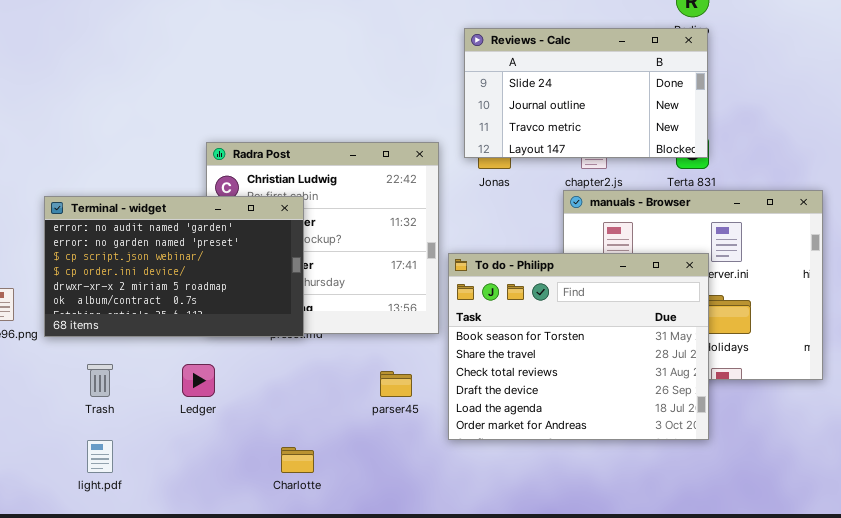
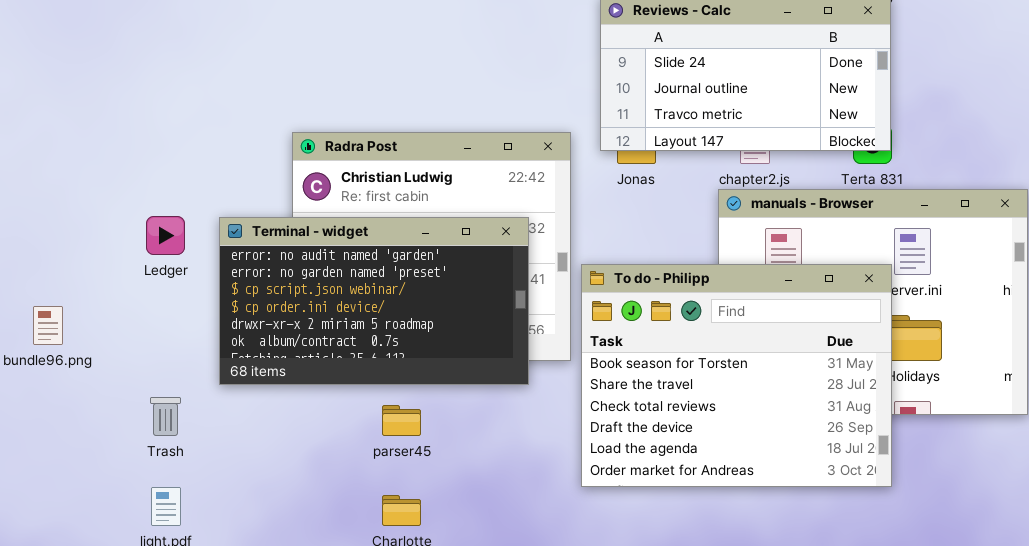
Terminal - widget: [44,196,304,337] -> [219,217,529,385], moved
Ledger: [182,364,215,397] -> [146,216,185,255], moved
parser45: [380,371,412,397] -> [382,405,421,436], moved

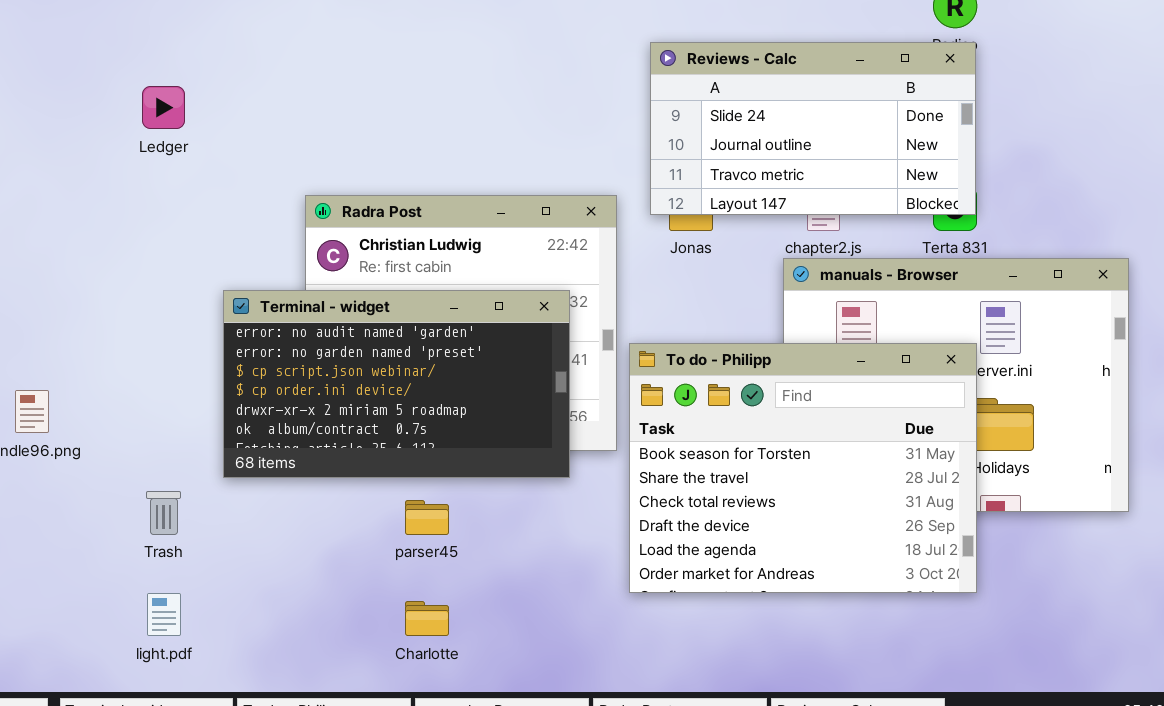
Ledger: [146,216,185,255] -> [142,86,185,129], moved

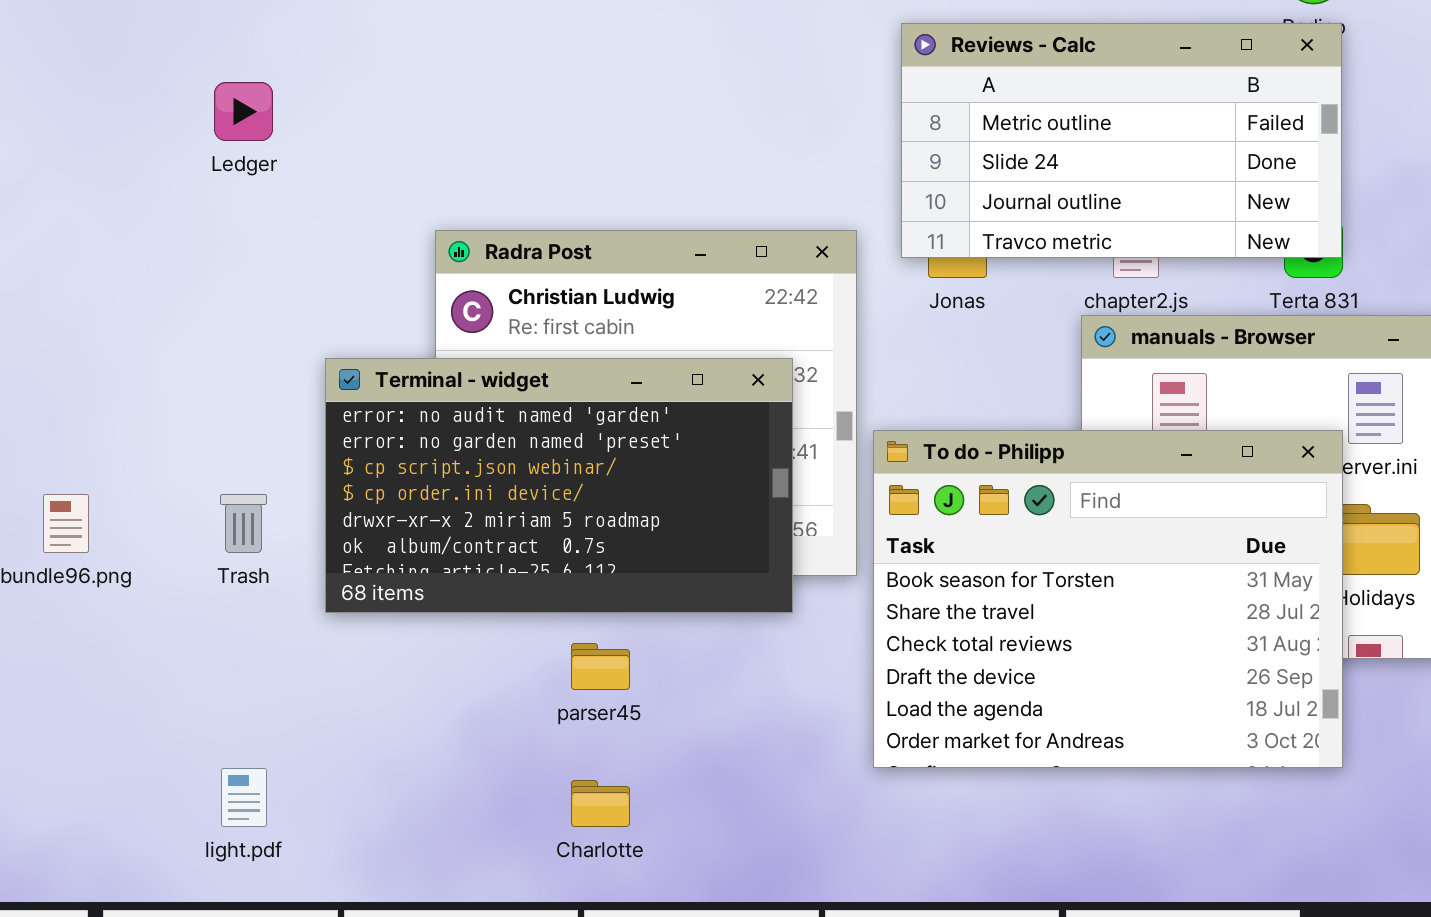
Reviews - Calc: [650,42,976,215] -> [901,23,1342,258], scrolled up 1 row
Trash: [146,491,181,535] -> [220,494,267,553], moved

